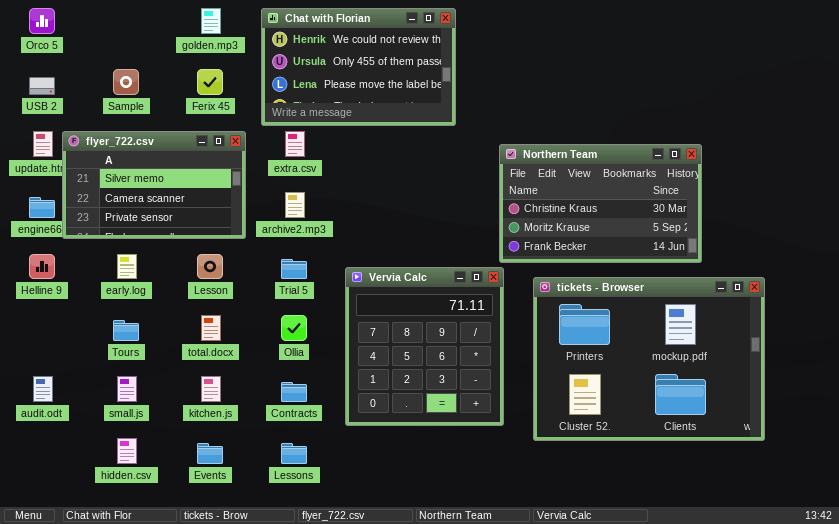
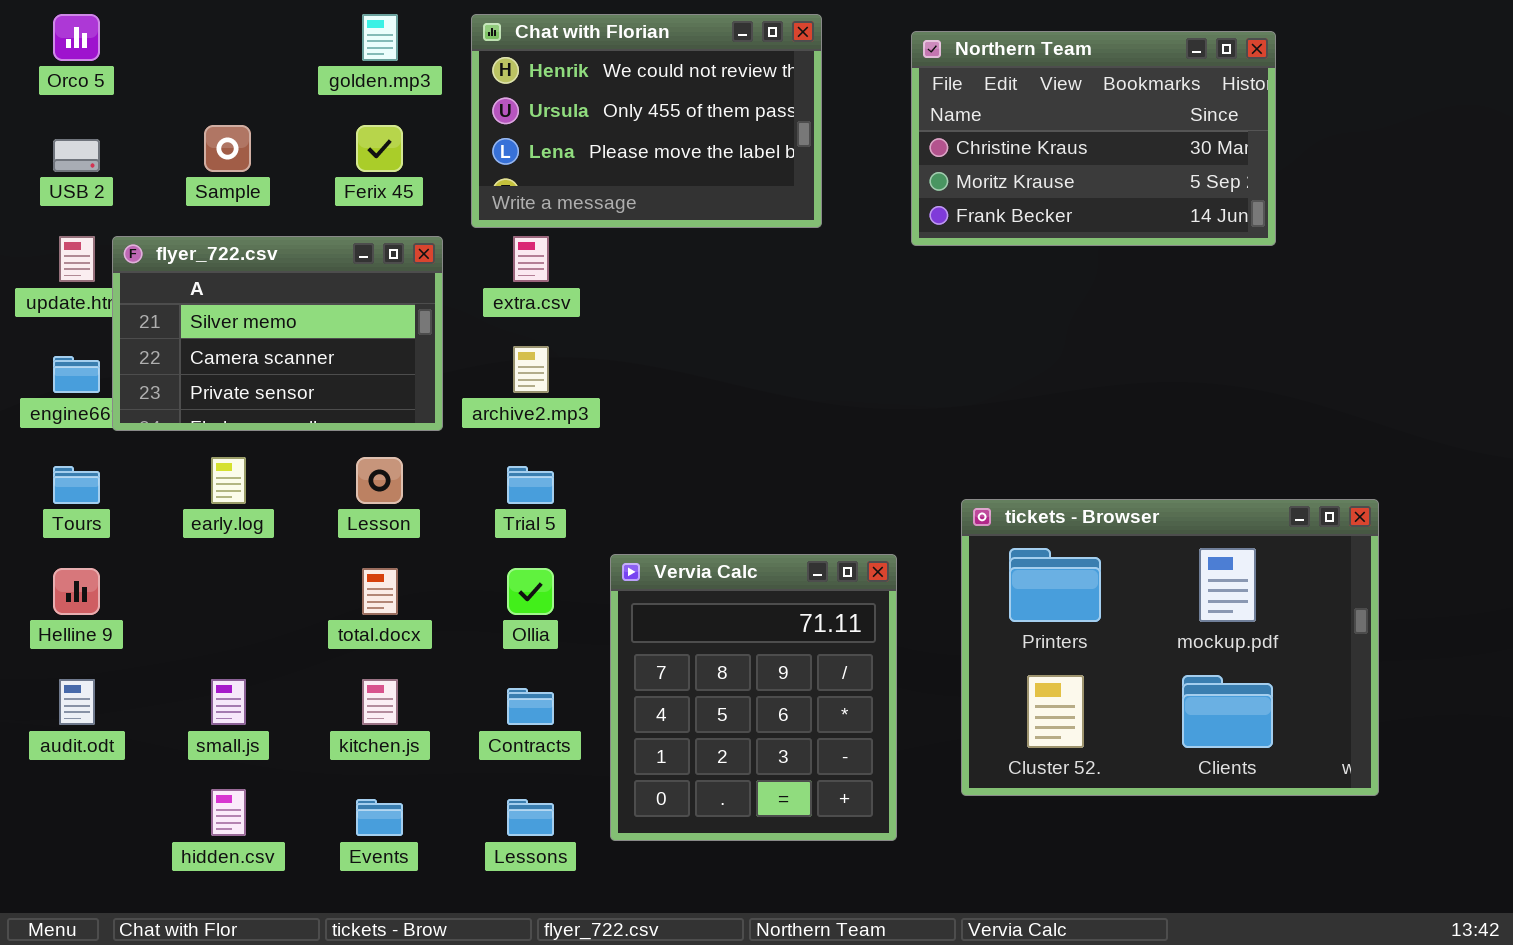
Northern Team: [499,144,702,263] -> [911,31,1276,246], moved
Helline 9: [29,254,55,279] -> [53,568,100,615], moved
Vervia Calc: [345,267,504,426] -> [610,554,897,841], moved
Tours: [113,320,139,341] -> [53,466,100,504], moved

